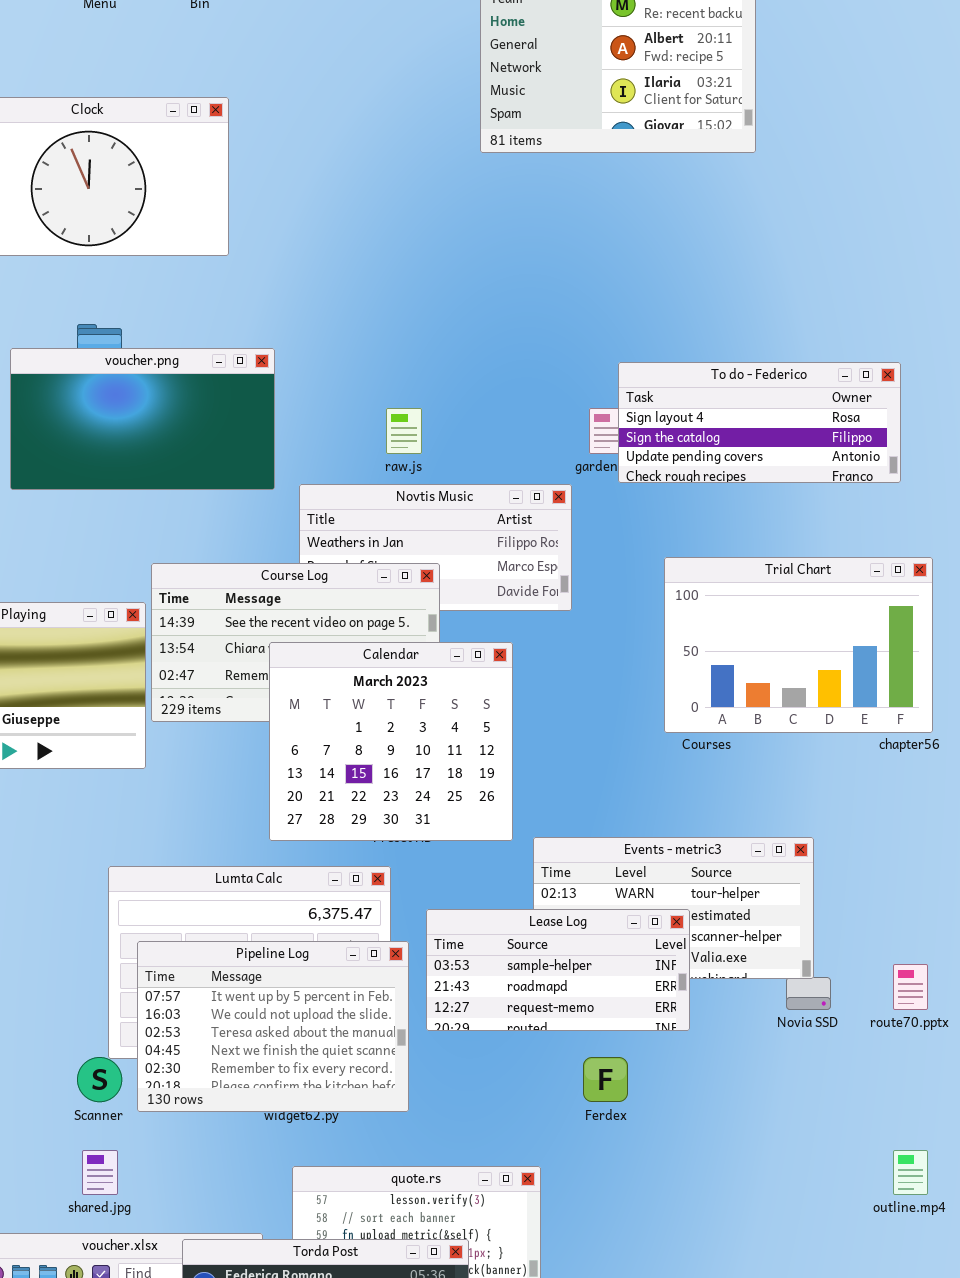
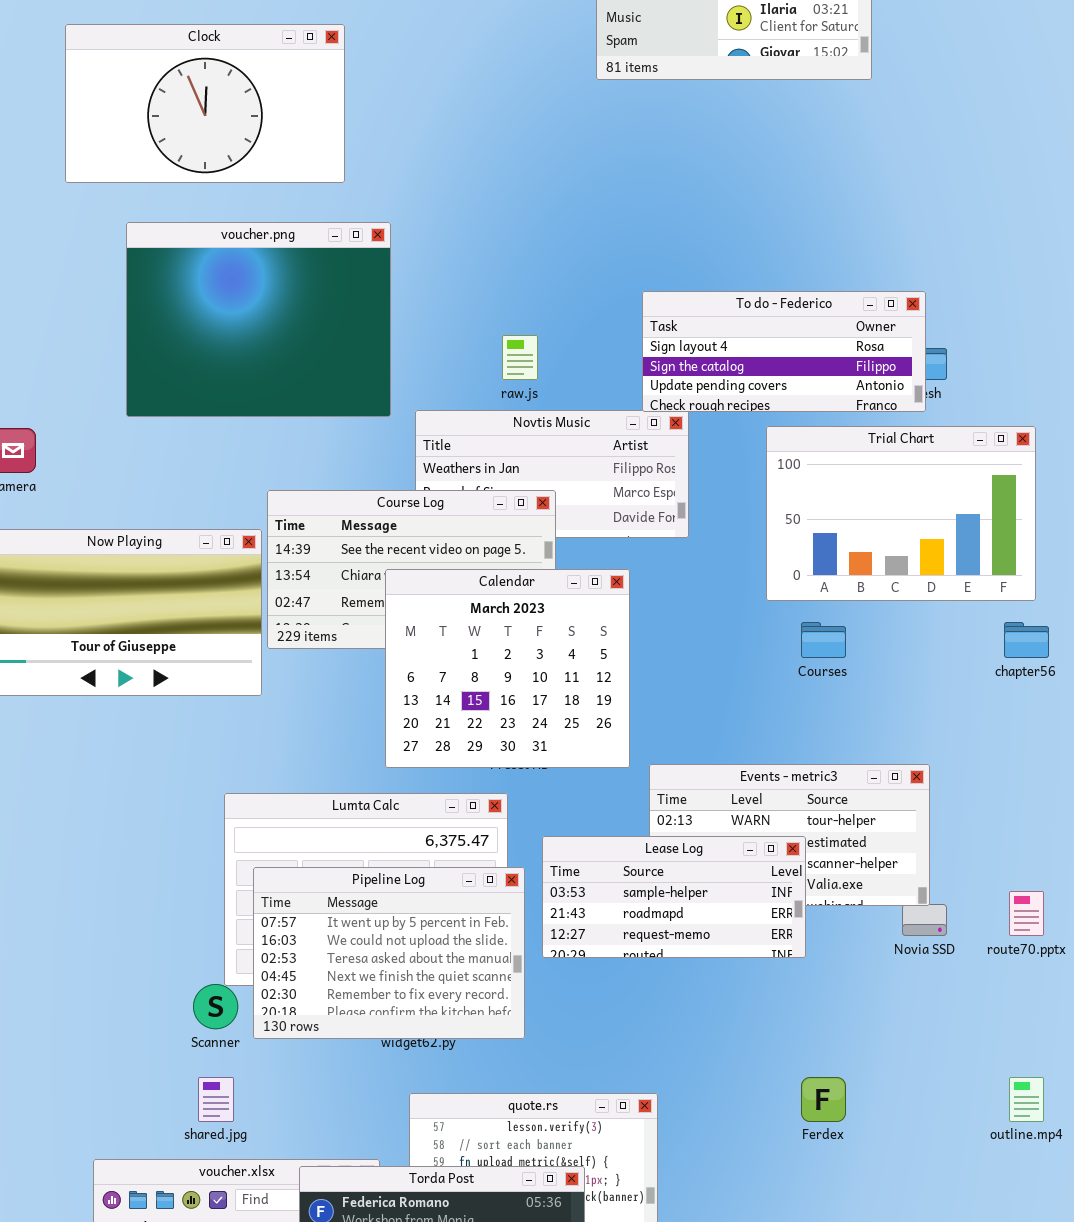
voucher.png: [10,348,275,490] -> [126,222,391,417], resized
To do - Federico: [618,362,901,483] -> [642,291,926,412], moved
Trial Chart: [664,557,933,733] -> [766,426,1036,601], moved
Ferdex: [583,1057,628,1102] -> [801,1077,846,1122], moved

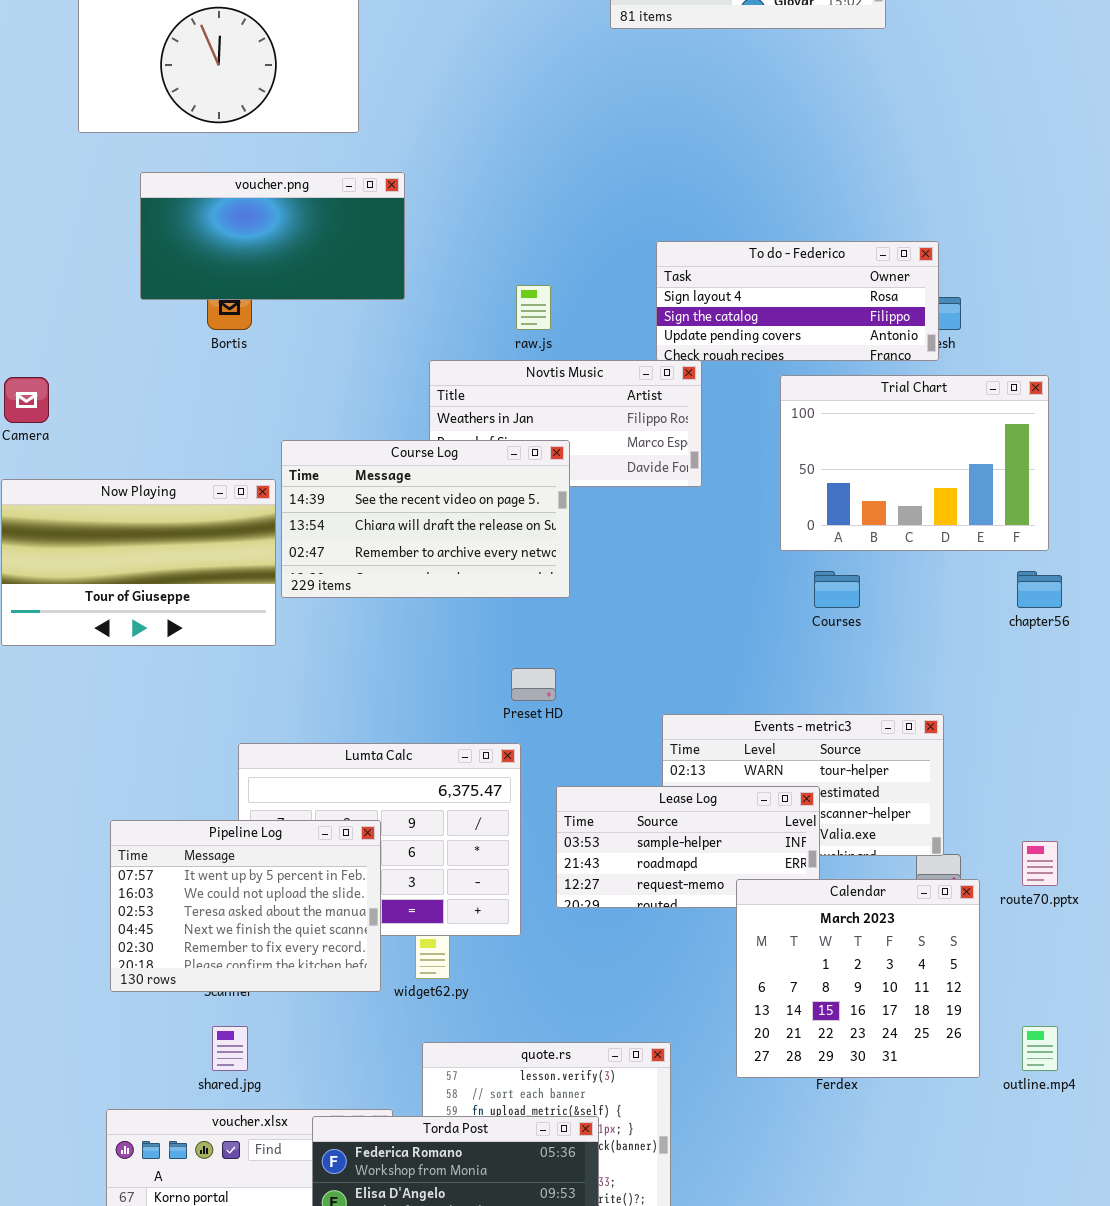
voucher.png: [126,222,391,417] -> [140,172,405,300], resized
Calendar: [385,569,630,768] -> [736,879,980,1078], moved
Pipeline Log: [253,867,525,1039] -> [110,820,381,992], moved

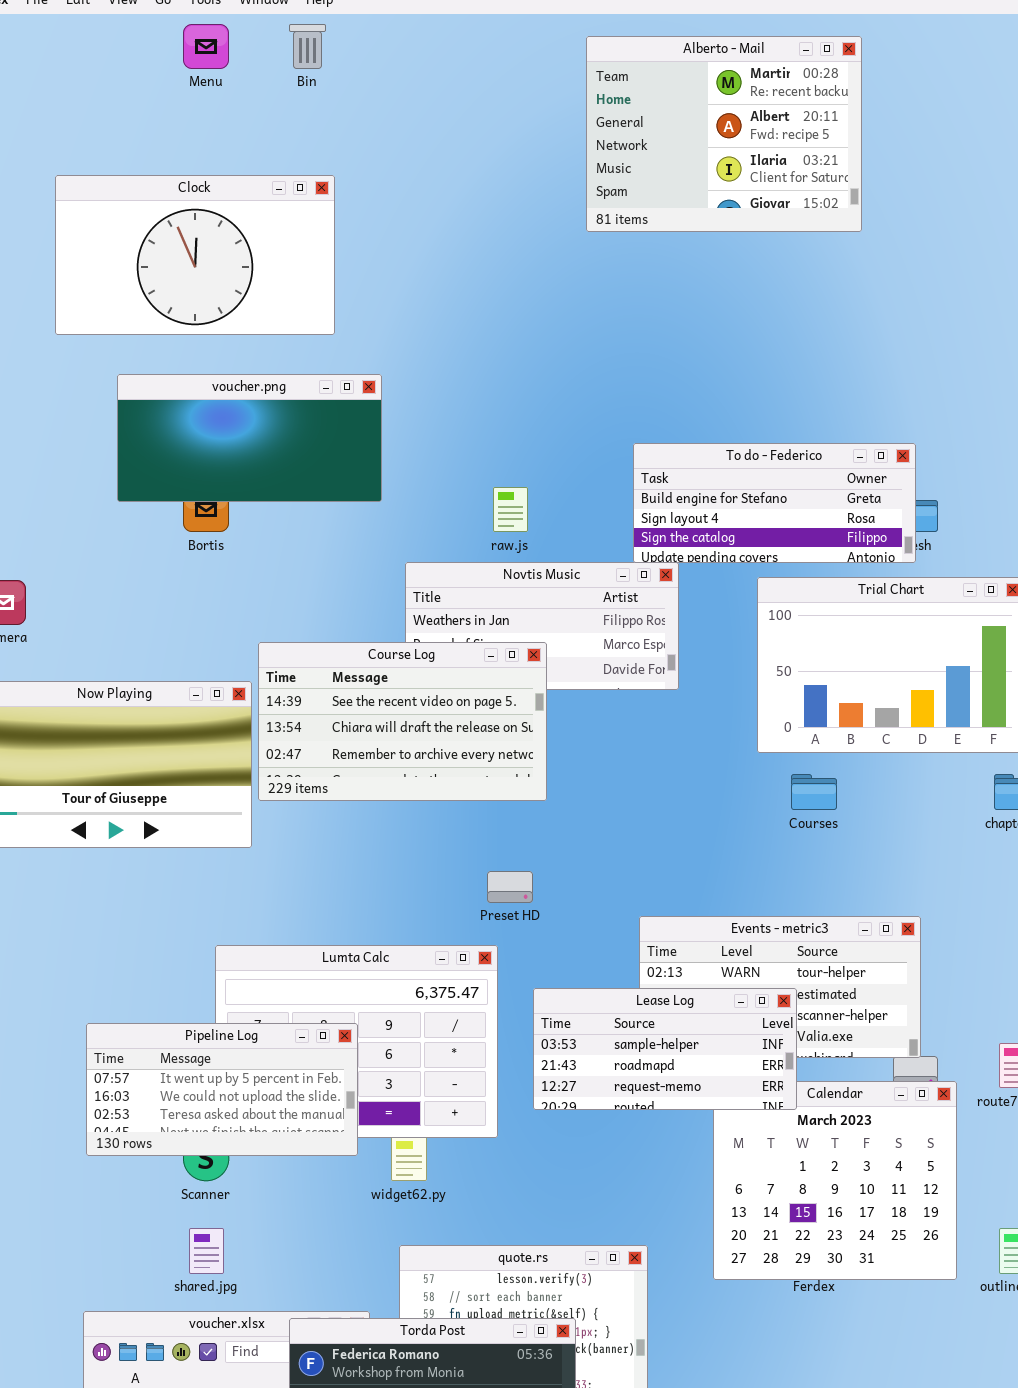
To do - Federico: [656,241,939,361] -> [633,443,916,563], scrolled up 1 row
Lease Log: [556,786,820,908] -> [533,988,797,1110], raised
Pipeline Log: [110,820,381,992] -> [86,1023,358,1156], resized

